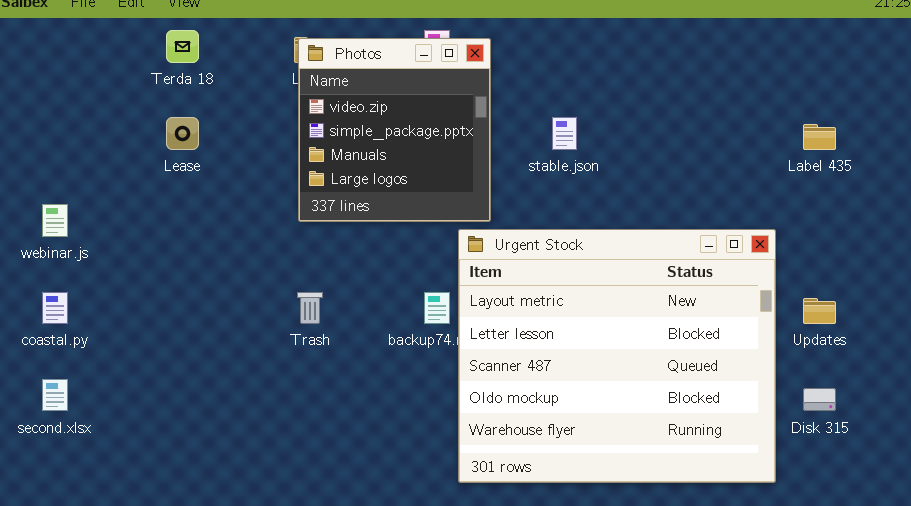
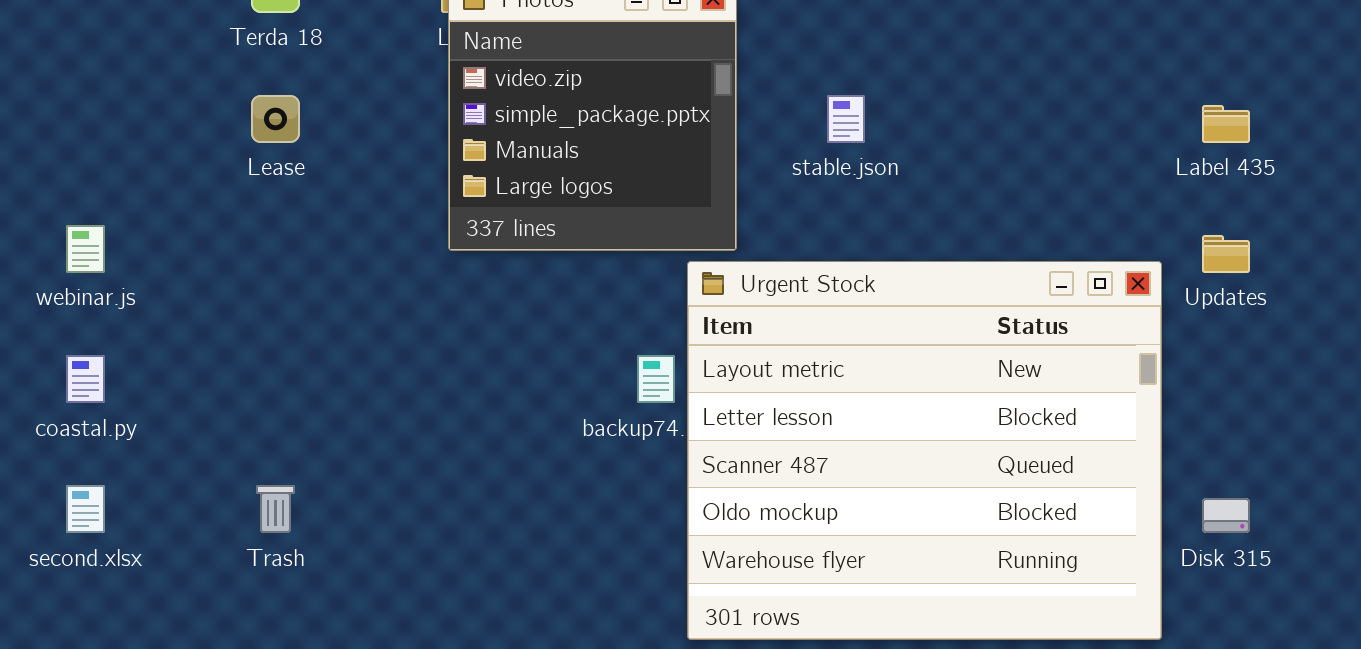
Trash: [297,292,323,324] -> [256,485,295,533], moved
Updates: [803,298,836,324] -> [1202,235,1250,273], moved

